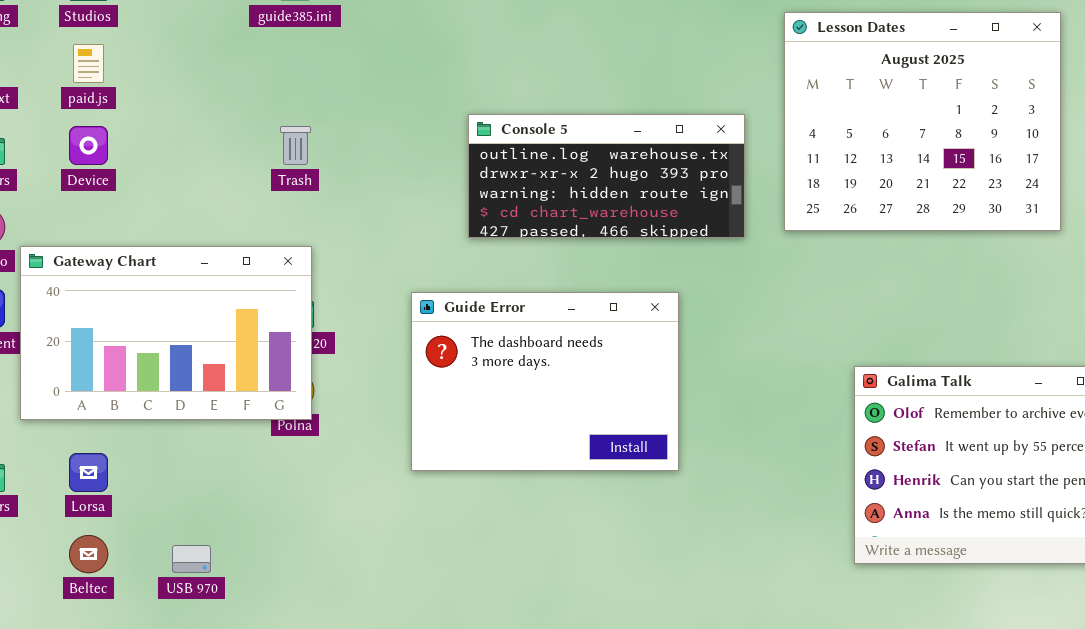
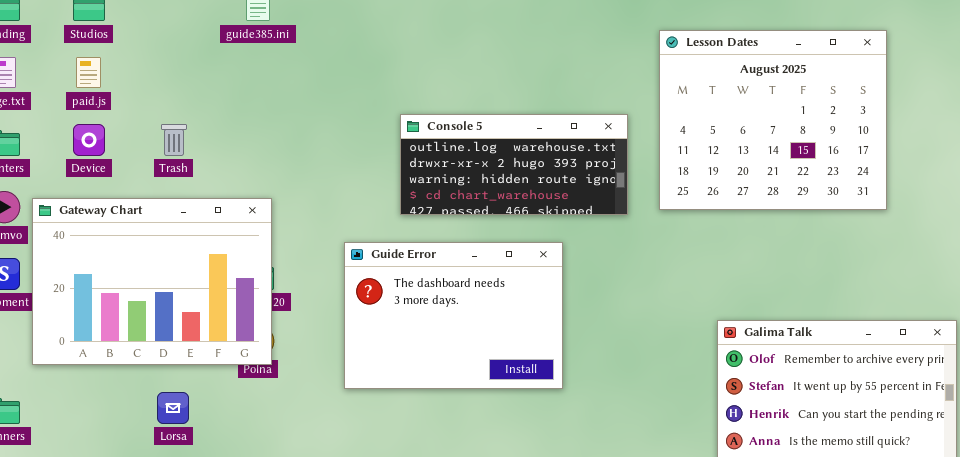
Trash: [280,126,311,165] -> [161,124,187,156], moved
Gateway Chart: [20,246,312,420] -> [32,198,272,365], resized
Guide Error: [411,292,679,471] -> [344,242,563,389], moved
Lorsa: [69,453,108,492] -> [157,392,189,424], moved

